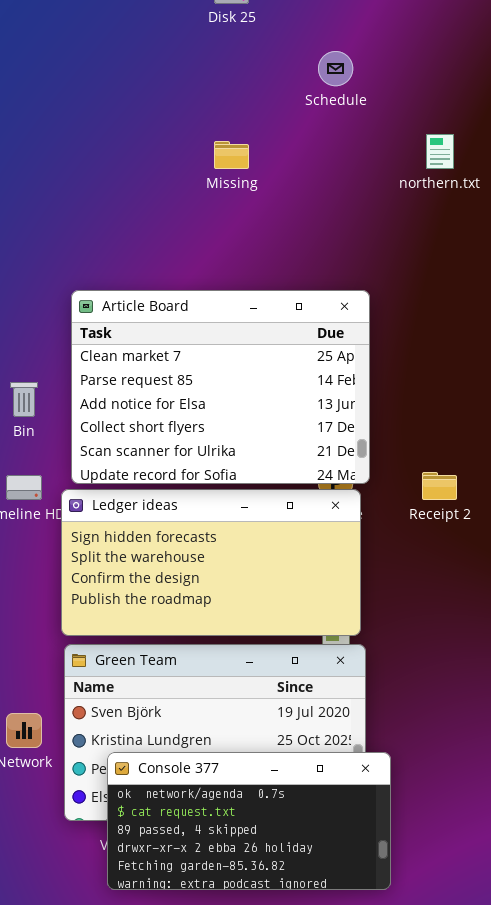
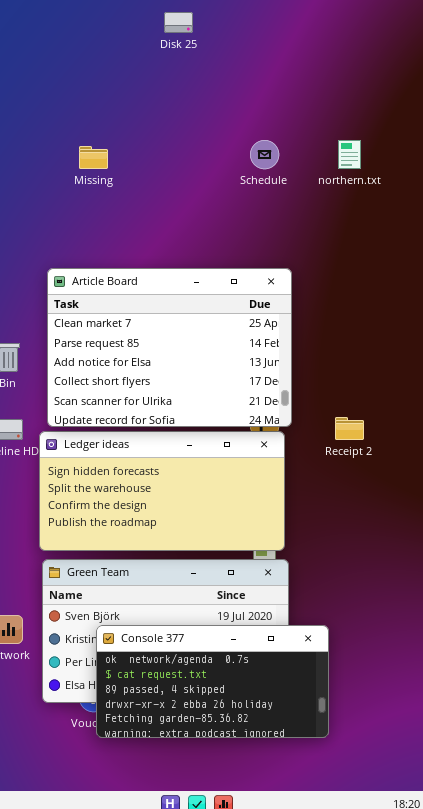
Schedule: [318,51,353,86] -> [250,140,279,169], moved
Missing: [214,141,249,169] -> [79,146,108,169], moved
Console 377: [107,752,391,890] -> [96,625,329,738], moved

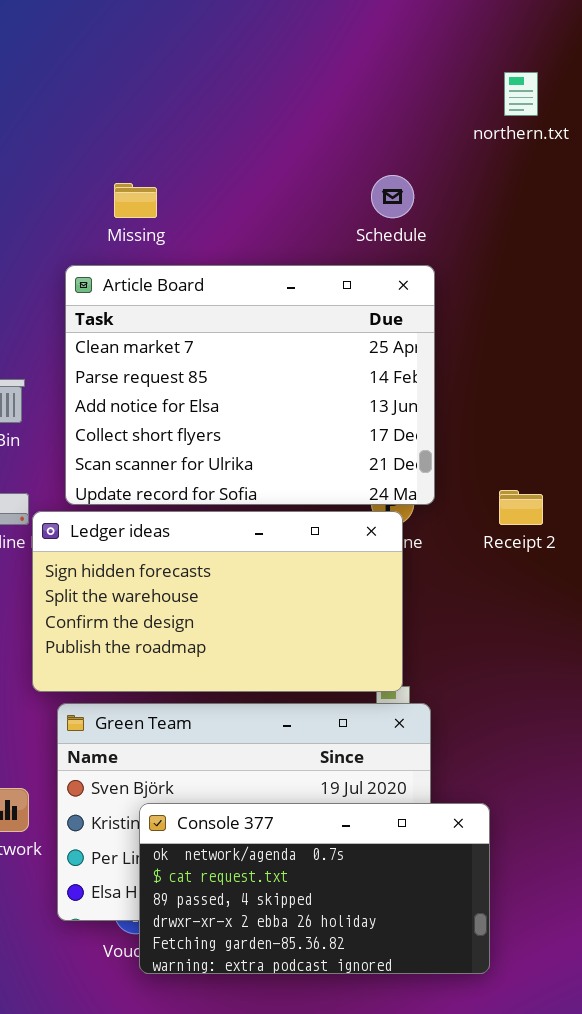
Schedule: [250,140,279,169] -> [371,175,414,218], moved
Missing: [79,146,108,169] -> [114,183,157,218], moved
Ledger ideas: [39,431,285,551] -> [32,511,403,692], moved

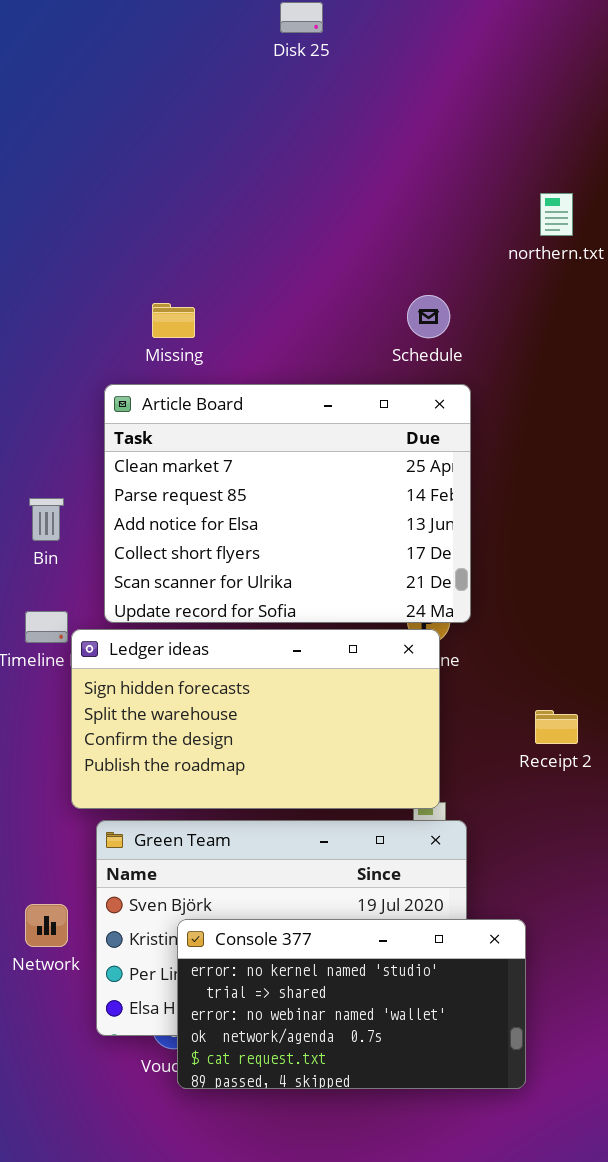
Receipt 2: [499,490,543,525] -> [535,710,578,744], moved
Console 377: [139,803,490,974] -> [177,919,526,1089], scrolled up 3 rows

